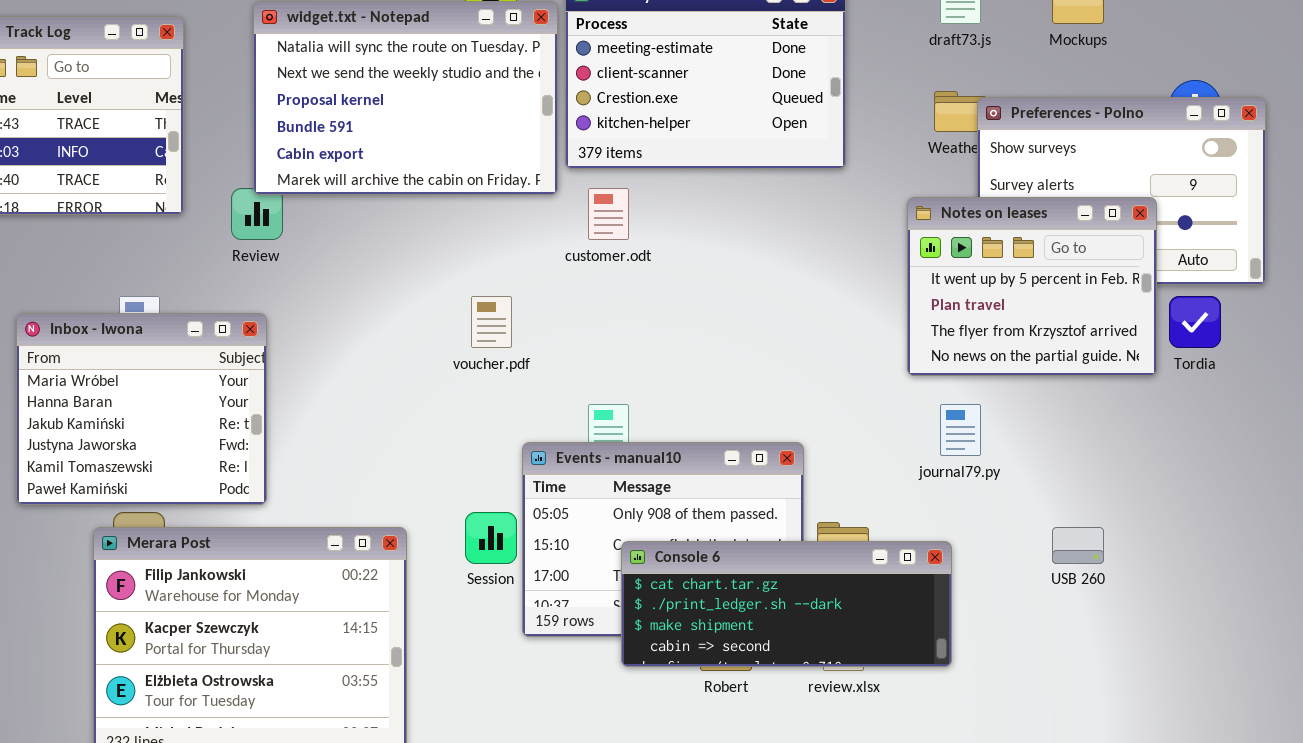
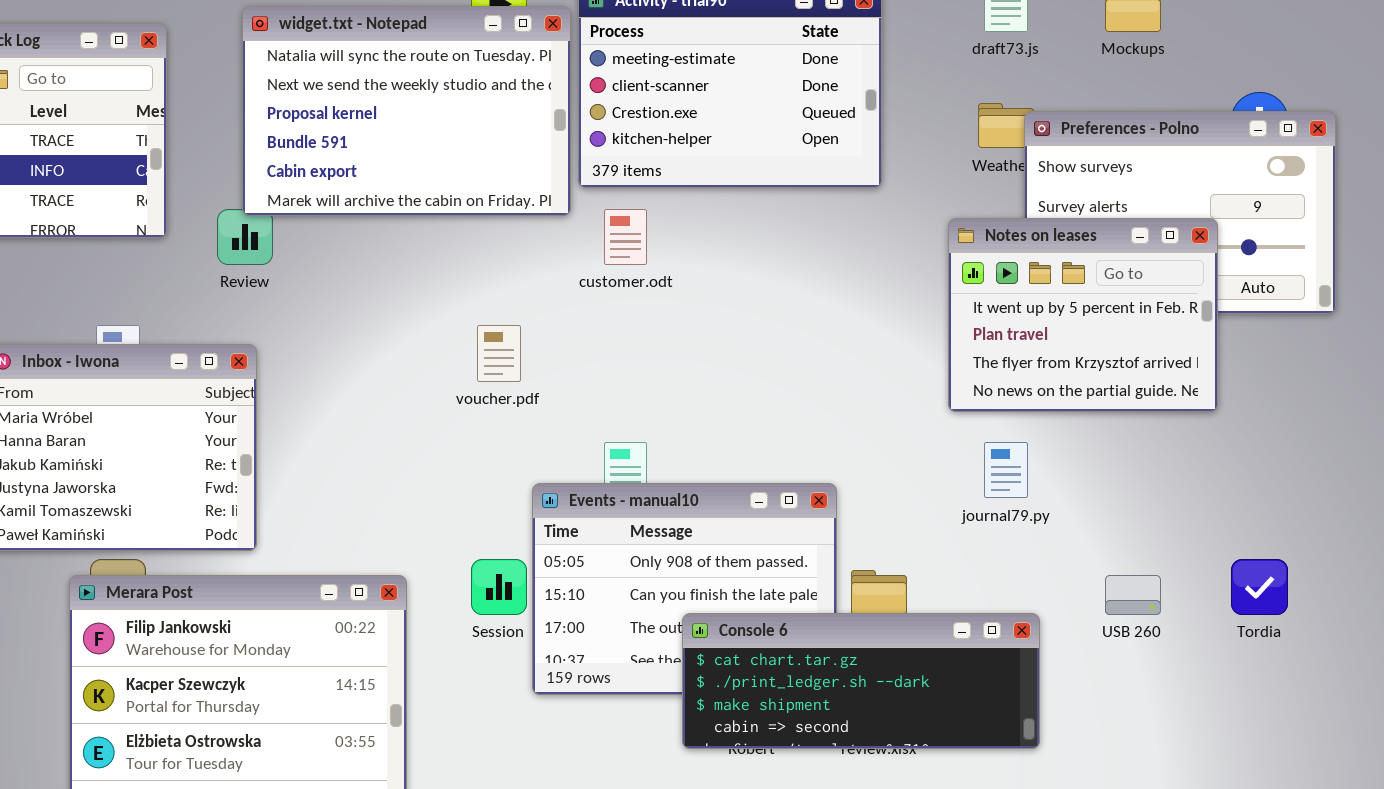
Tordia: [1169,296,1221,348] -> [1231,559,1288,615], moved
Console 6: [621,541,952,667] -> [682,613,1040,749], moved

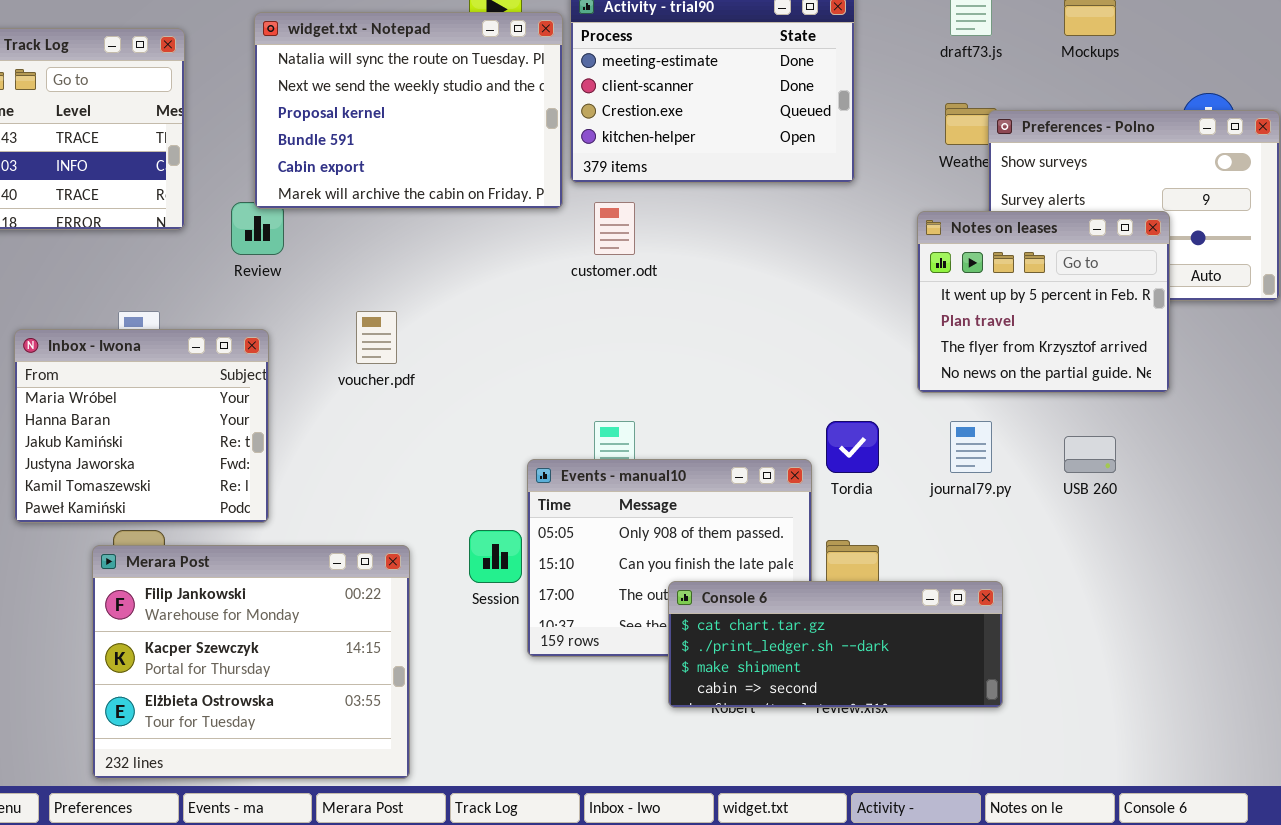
voucher.pdf: [477,325,521,382] -> [356,311,397,364], moved
Tordia: [1231,559,1288,615] -> [826,421,879,473], moved
USB 260: [1105,575,1161,615] -> [1064,436,1116,473], moved

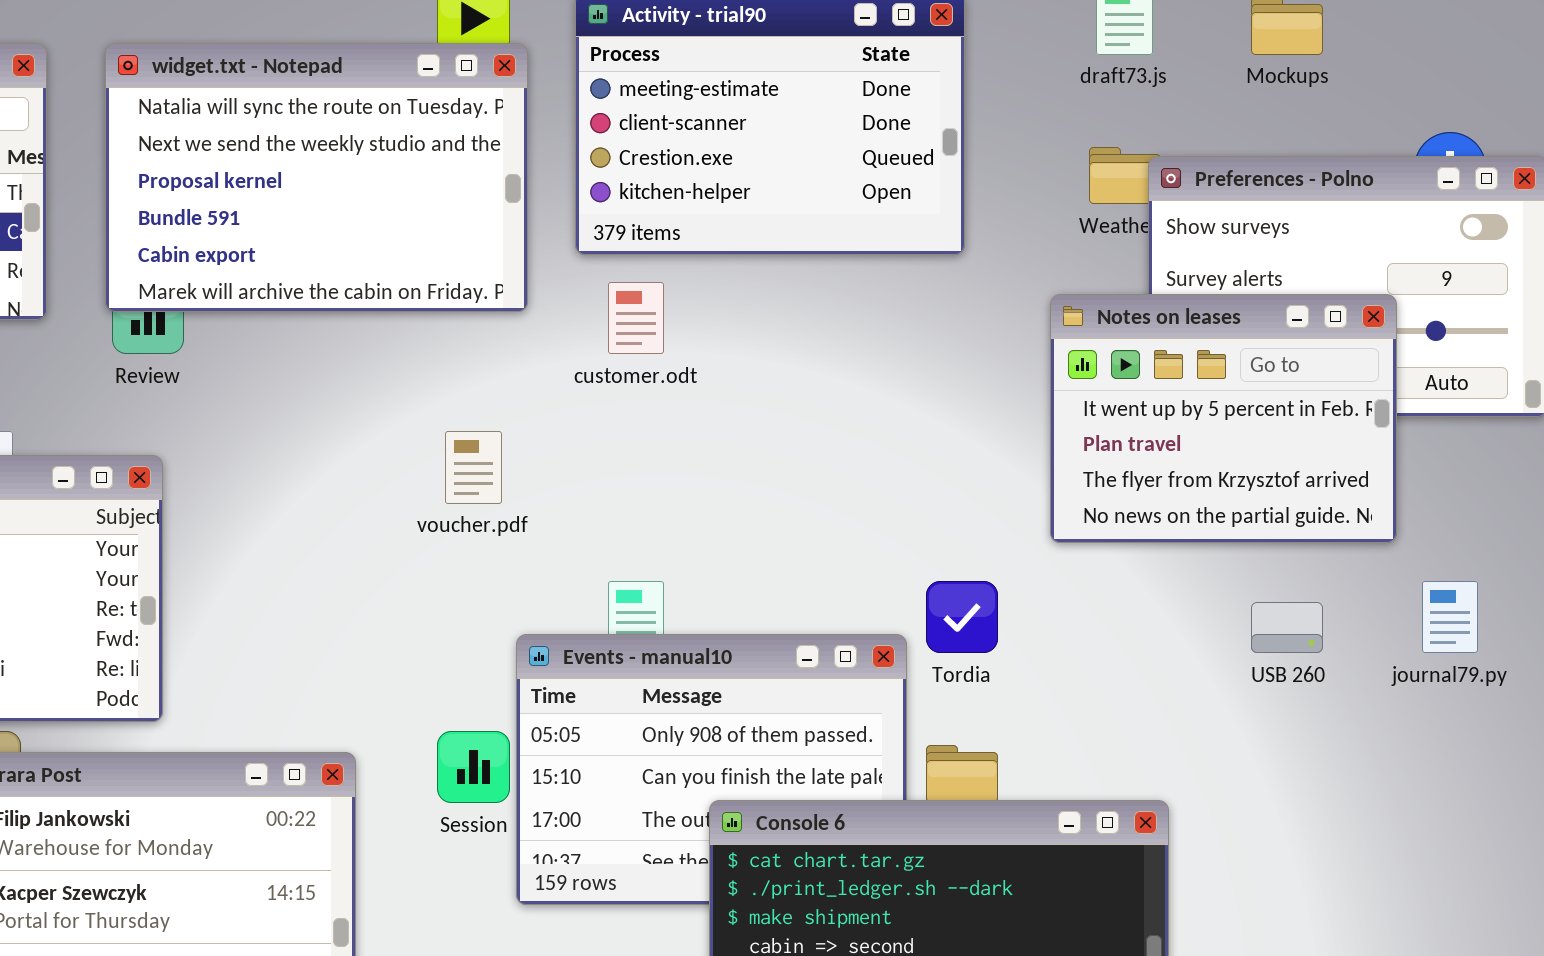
widget.txt - Notepad: [254,12,563,209] -> [105,43,528,312], moved
voucher.pdf: [356,311,397,364] -> [445,431,502,504], moved
journal79.py: [950,421,992,473] -> [1422,581,1478,653], moved

